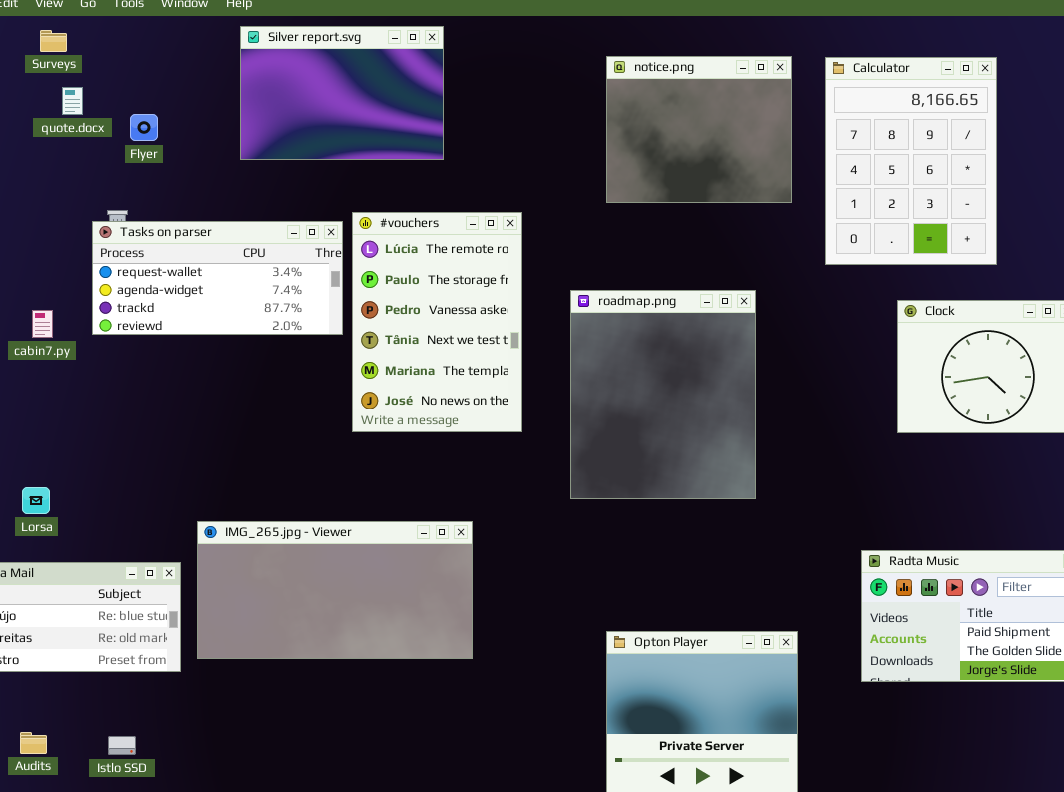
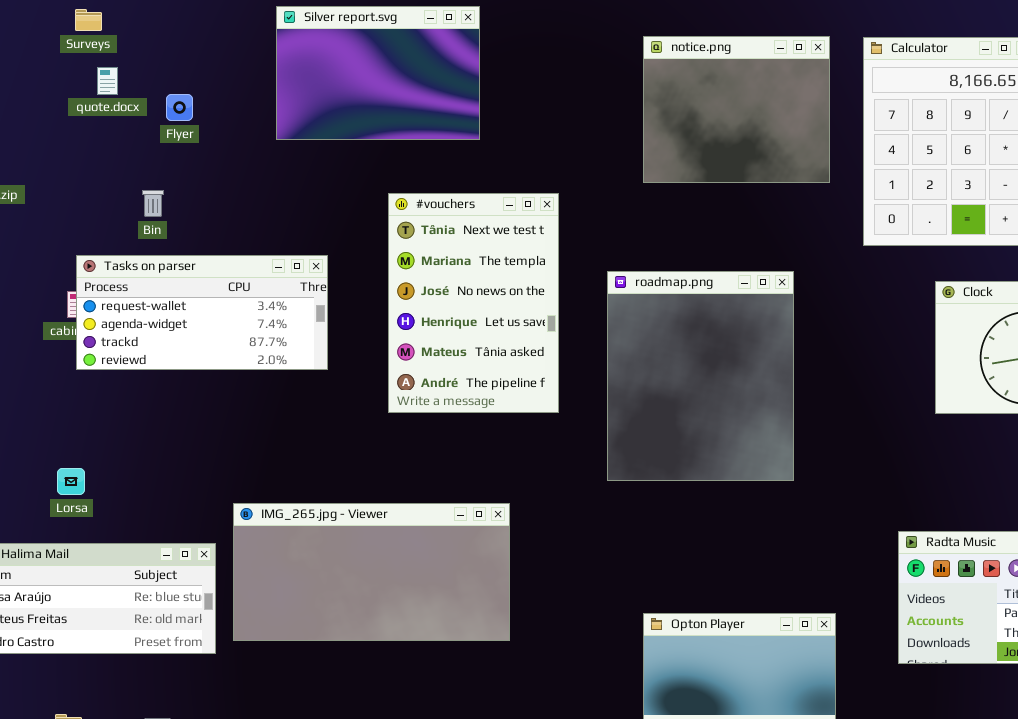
#vouchers: [352,212,522,432] -> [388,193,559,413], scrolled down 3 rows
Tasks on parser: [92,221,343,335] -> [76,255,328,370], moved

